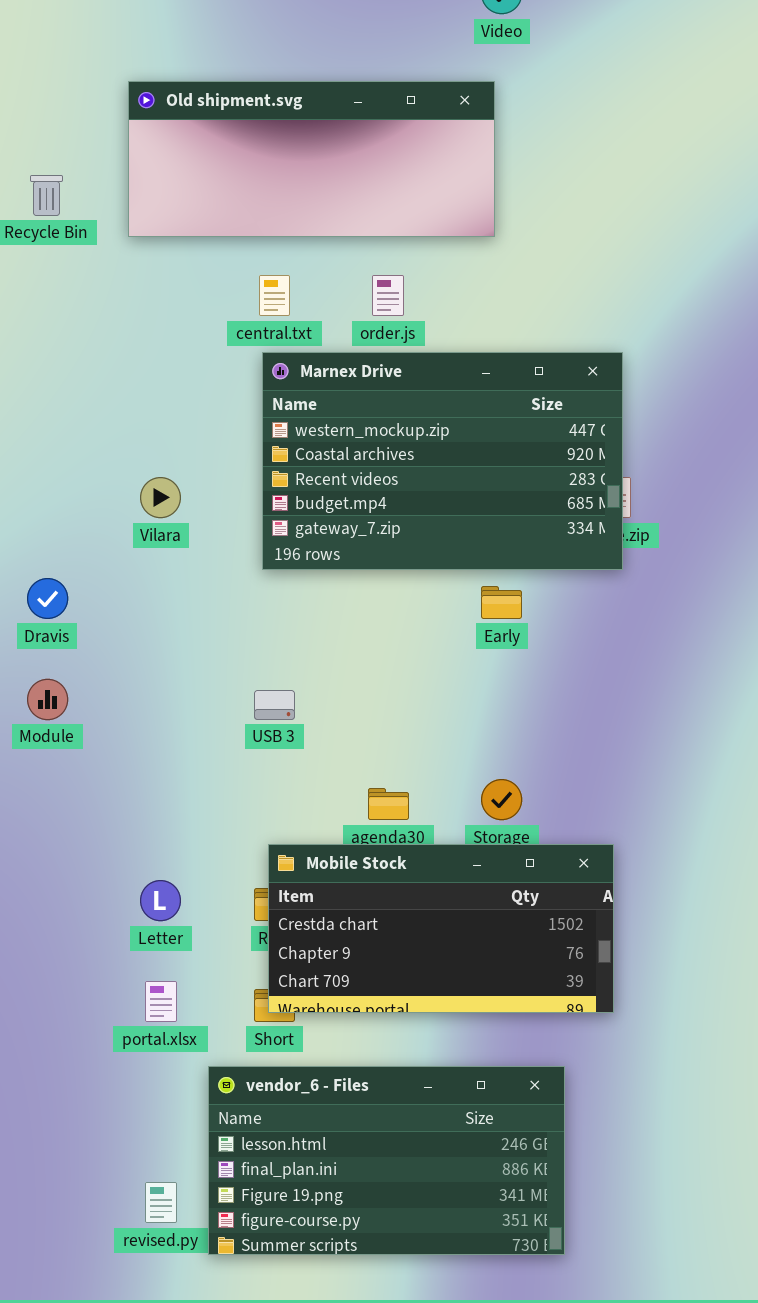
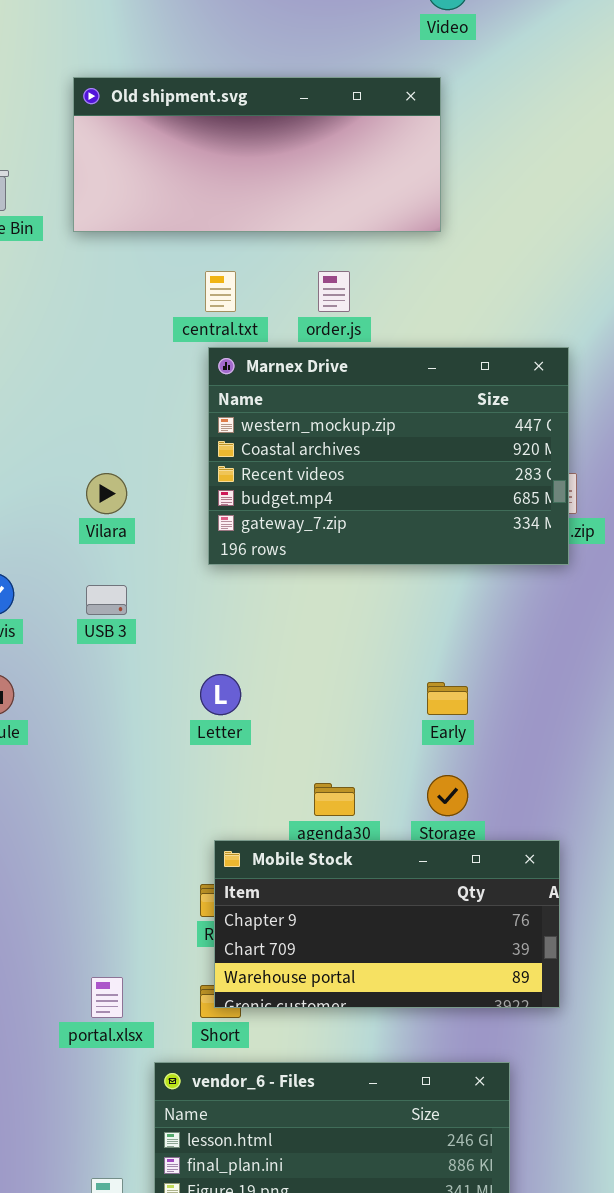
Early: [481,586,522,619] -> [427,682,468,715], moved
USB 3: [254,690,295,720] -> [86,585,127,615], moved
Mobile Stock: [268,844,614,1013] -> [214,840,560,1008], scrolled down 1 row
Letter: [140,880,181,921] -> [200,674,241,715], moved

